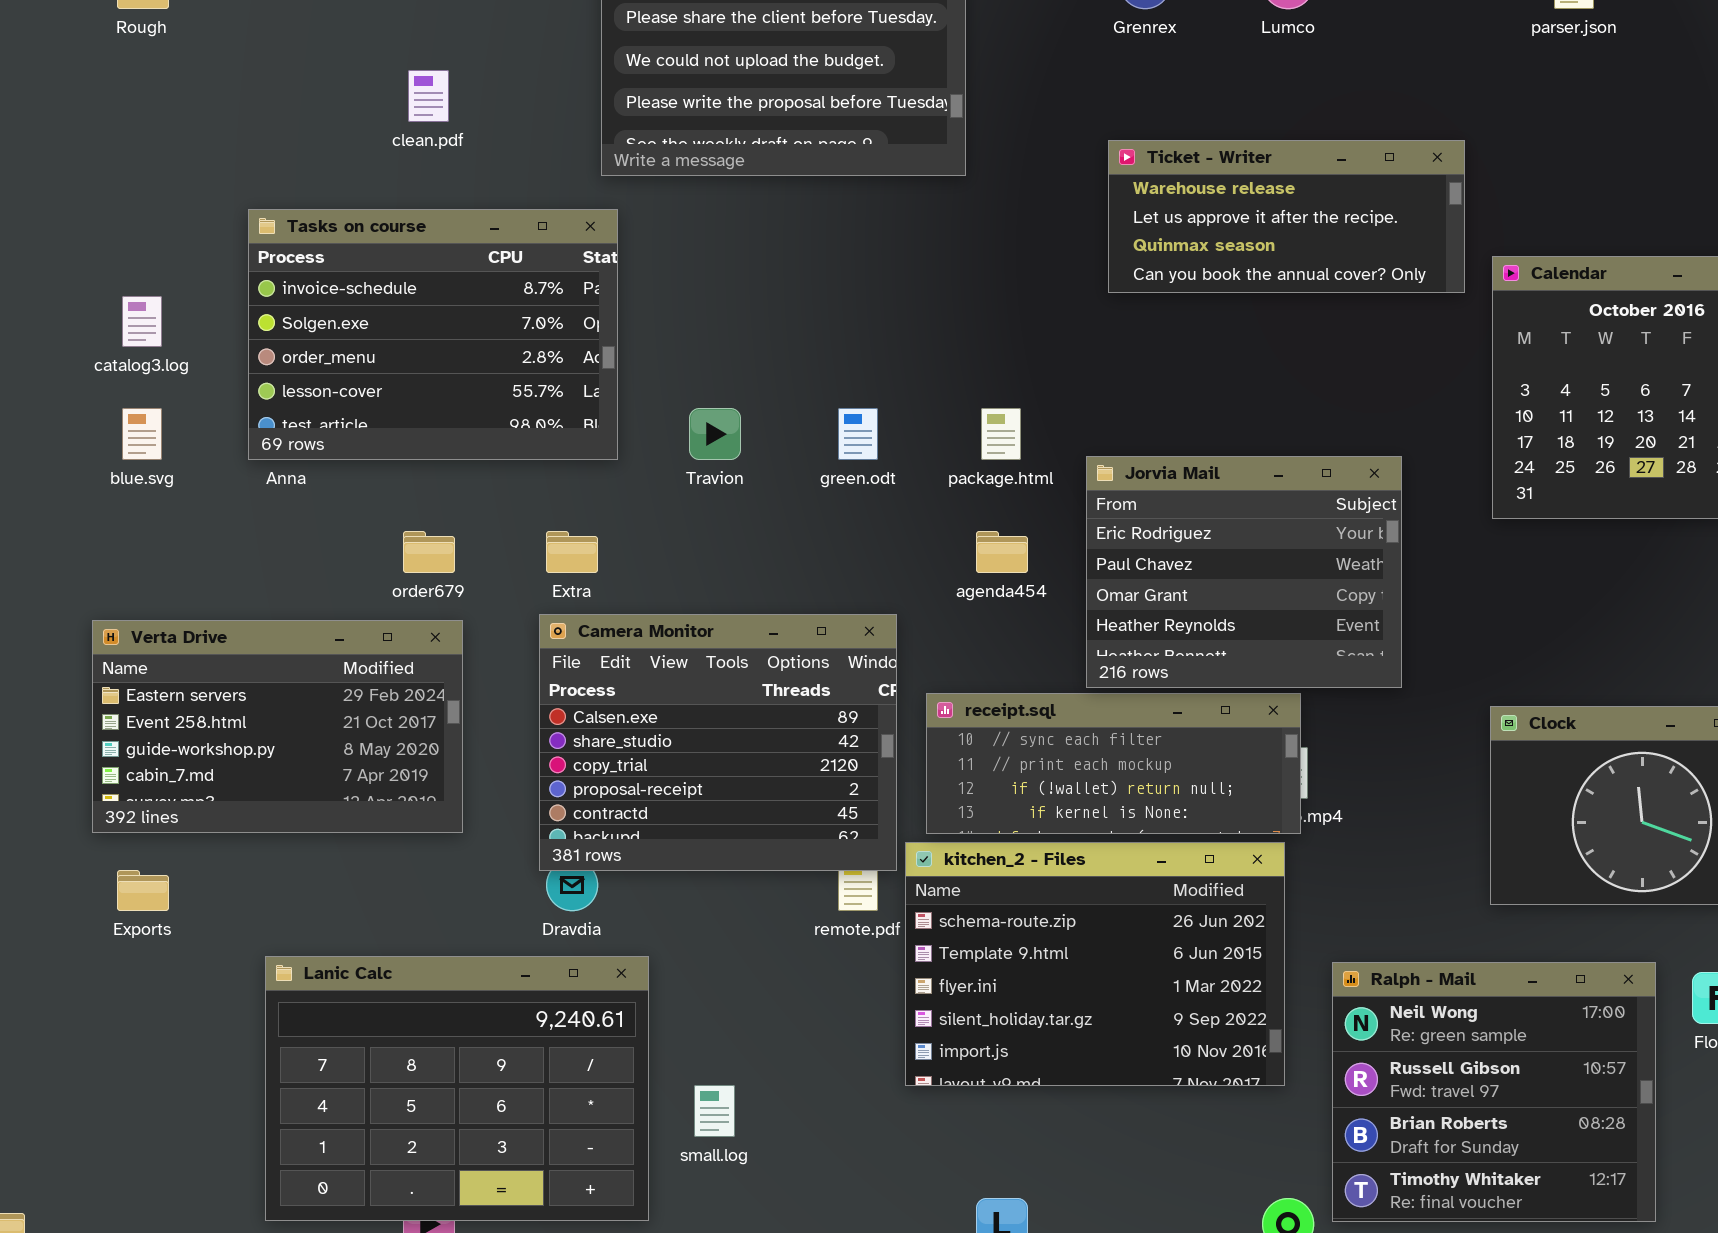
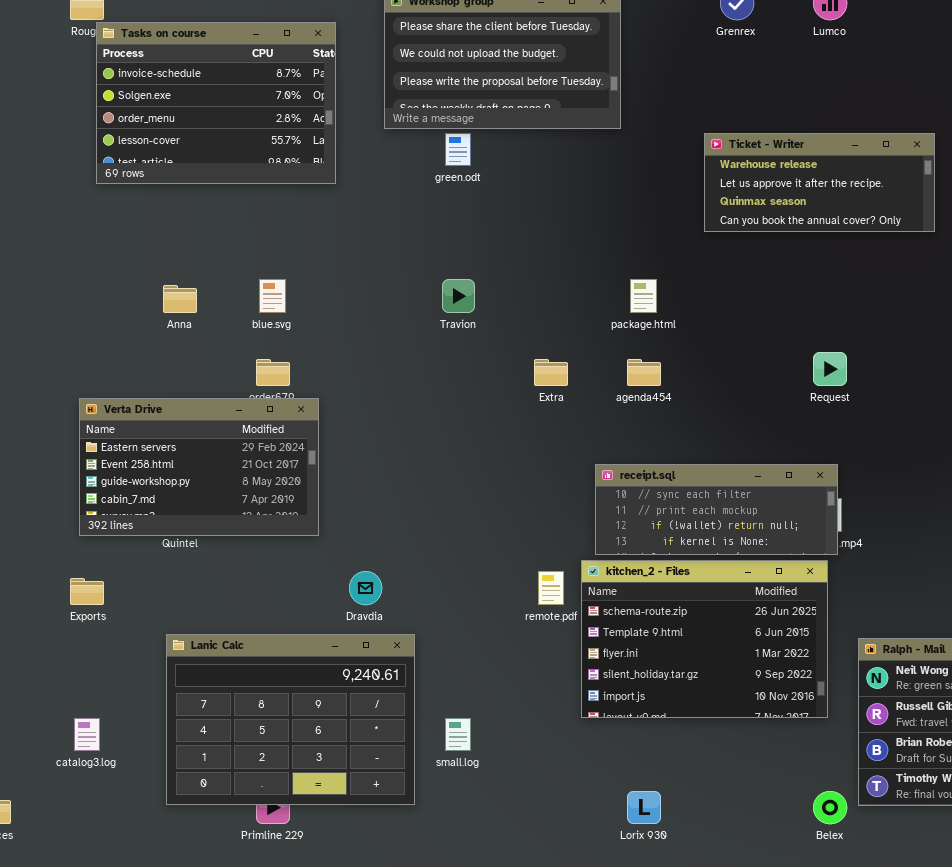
Ticket - Writer: [1108,140,1465,293] -> [704,133,935,232], moved
Tasks on course: [248,209,618,460] -> [96,22,336,184], moved
catalog3.log: [122,296,162,347] -> [74,718,100,751], moved
blue.svg: [122,408,162,460] -> [259,279,286,313], moved
green.odt: [838,408,878,460] -> [445,133,471,166], moved
Jorvia Mail: [1086,456,1402,688] -> none, closed
Extra: [546,531,598,573] -> [534,359,568,386], moved
Camera Monitor: [539,614,897,871] -> none, closed
Verta Drive: [92,620,463,833] -> [79,398,319,536], moved

